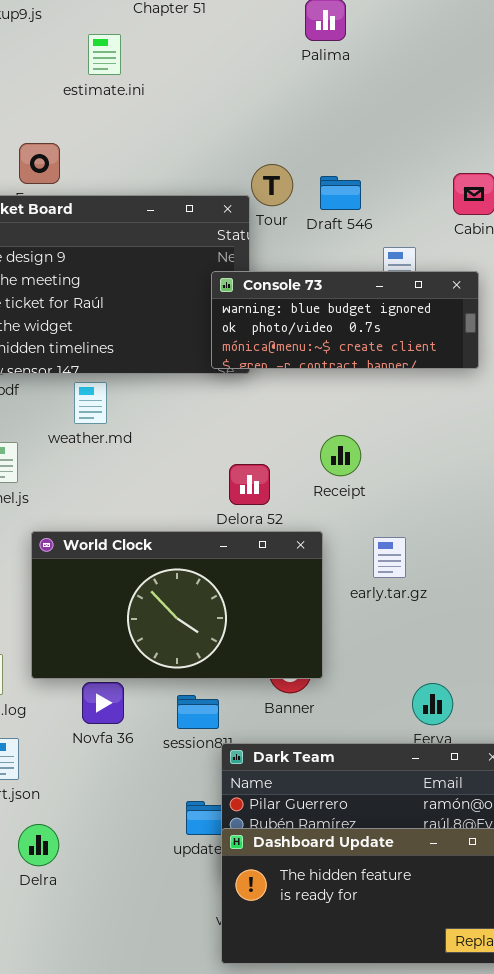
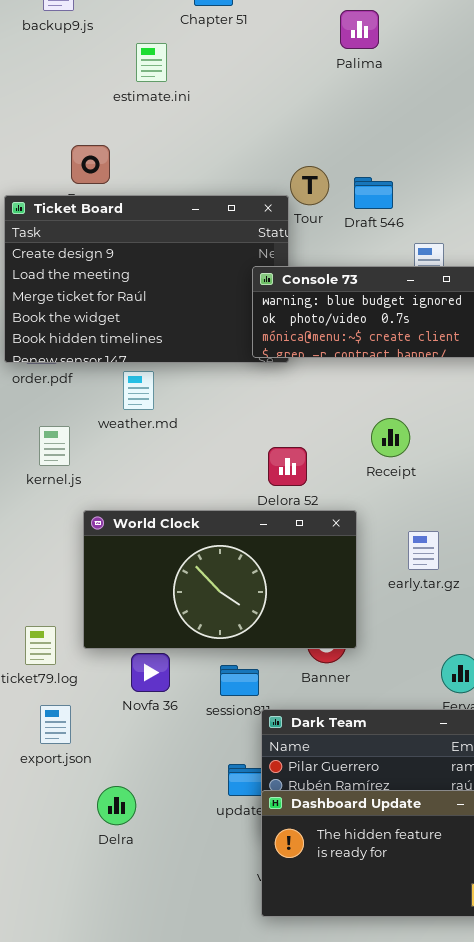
Receipt: [320,435,361,476] -> [371,418,410,457], moved
early.tar.gz: [373,537,406,578] -> [408,531,439,570], moved
Delra: [18,824,59,866] -> [97,786,136,825], moved

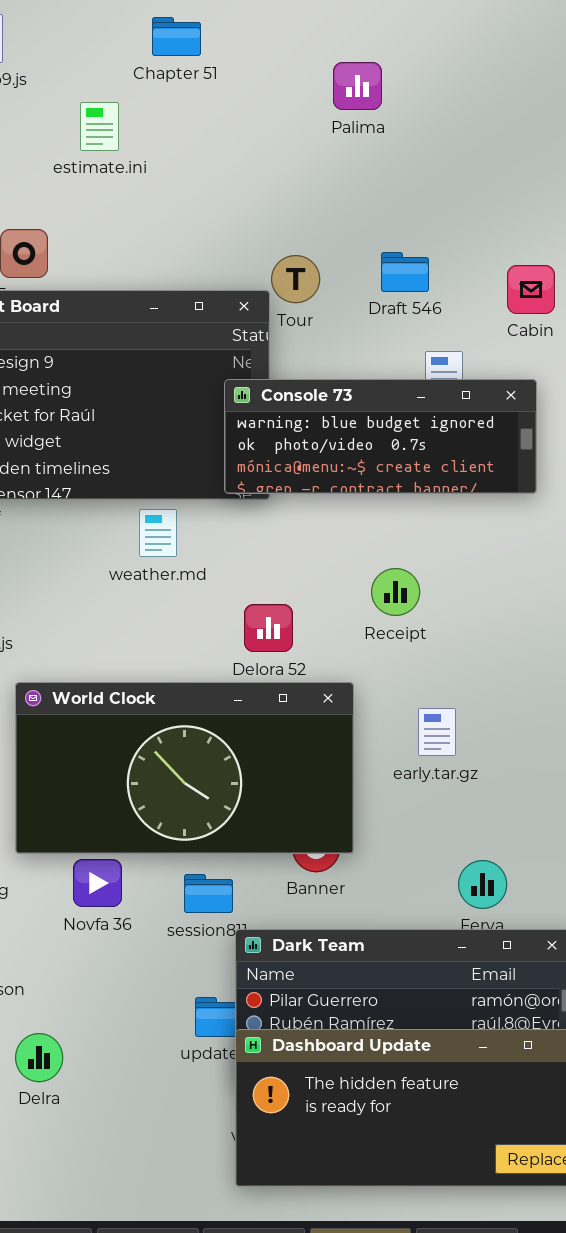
Draft 546: [354,177,393,209] -> [381,252,429,292], moved
weather.md: [123,371,154,410] -> [139,509,177,557], moved
Delra: [97,786,136,825] -> [15,1033,63,1082], moved

